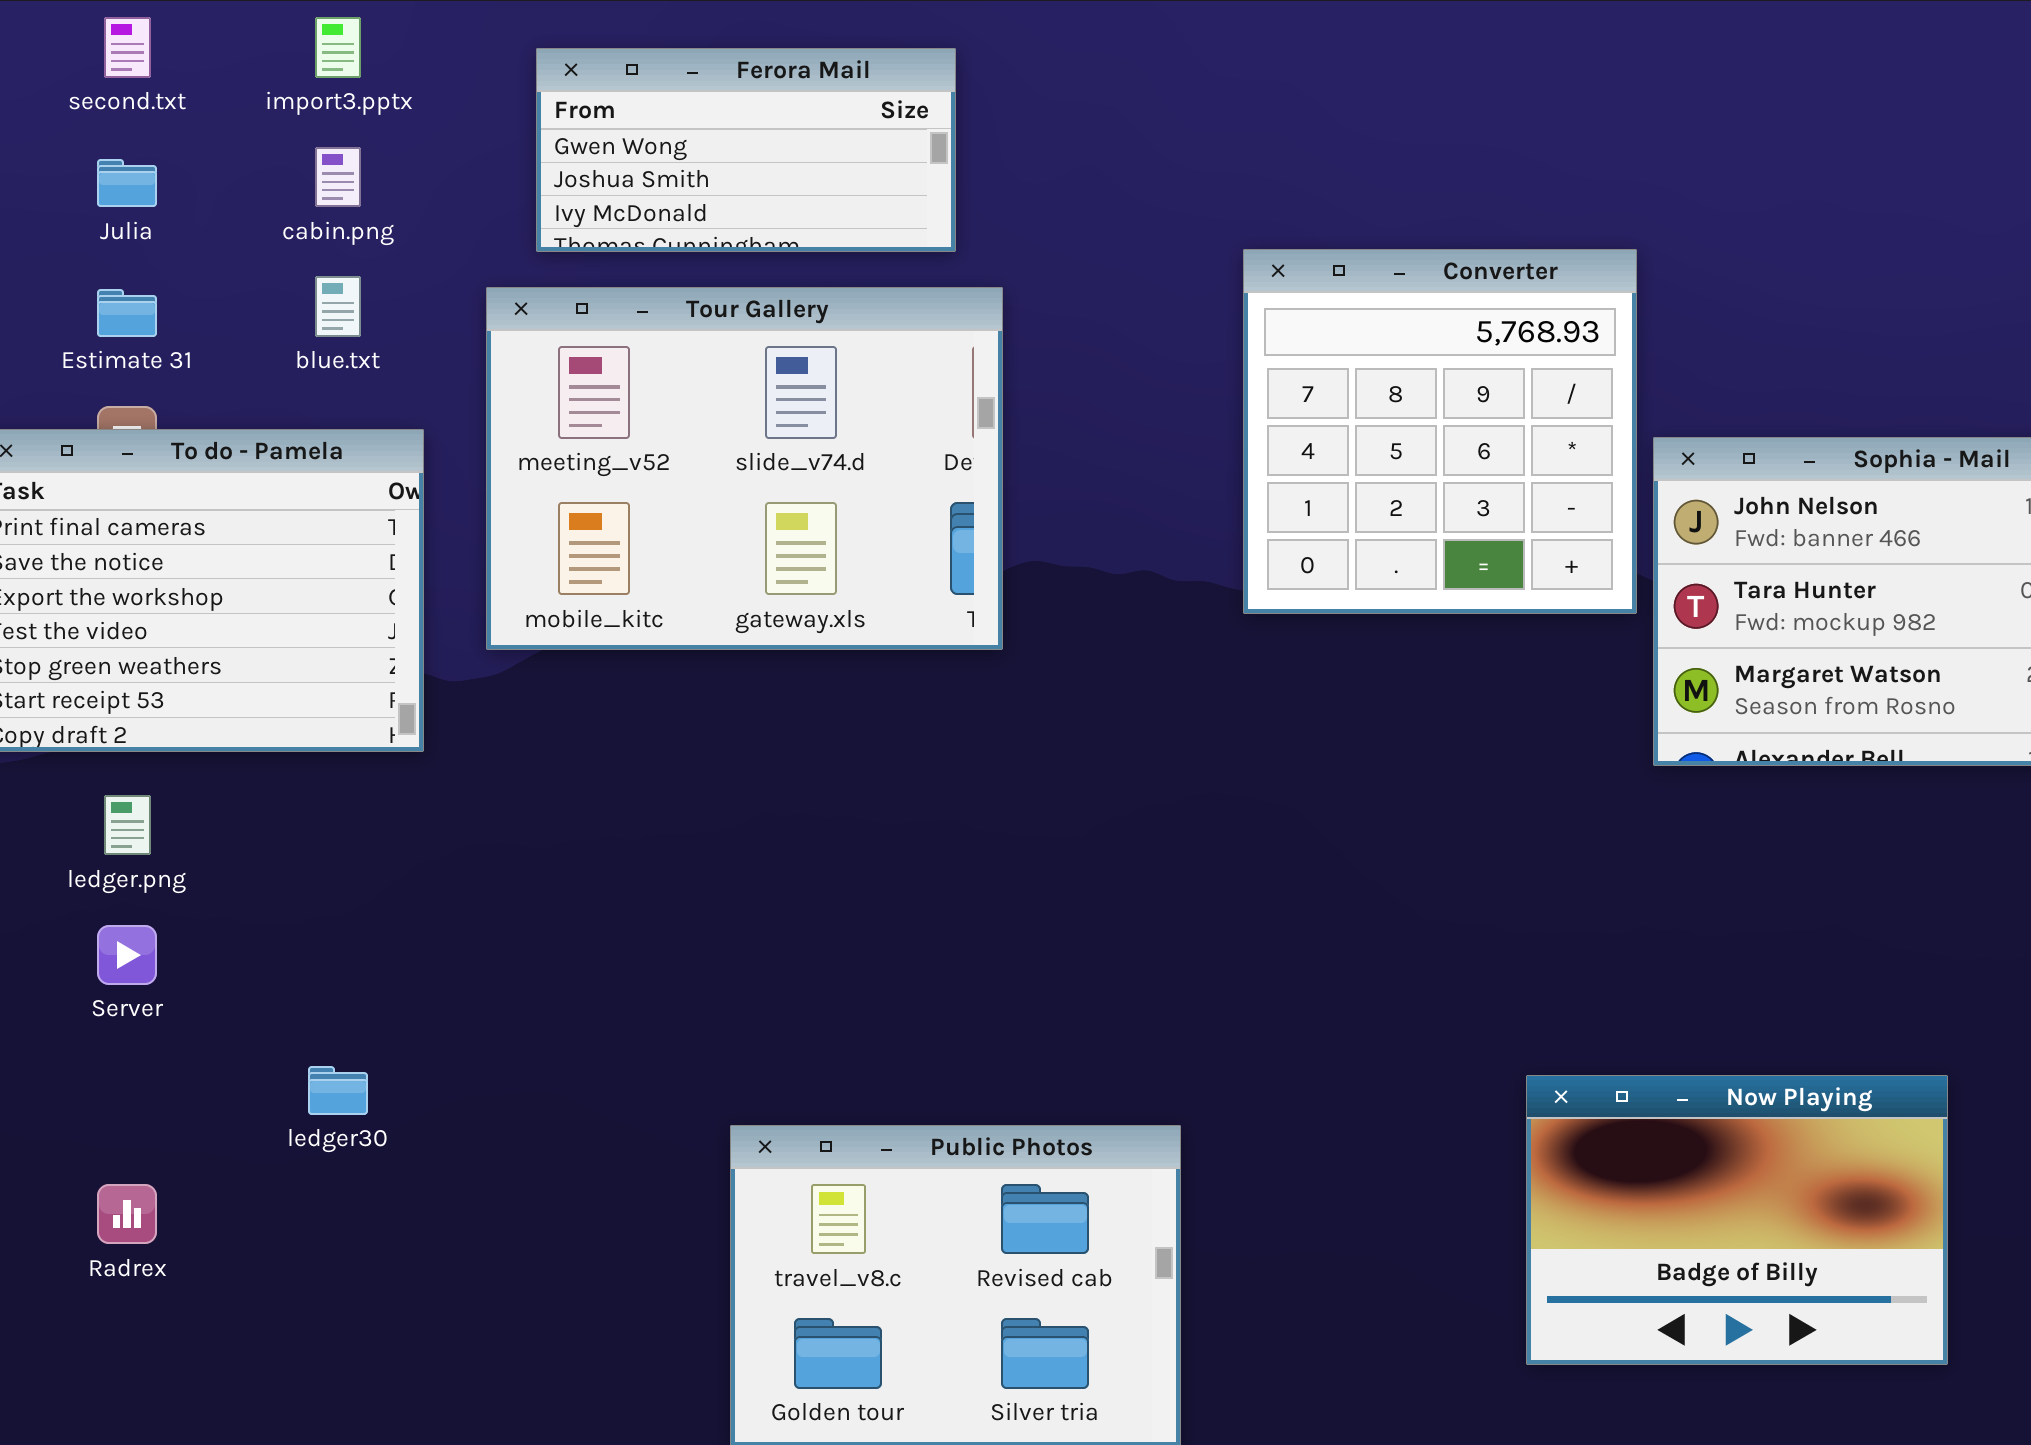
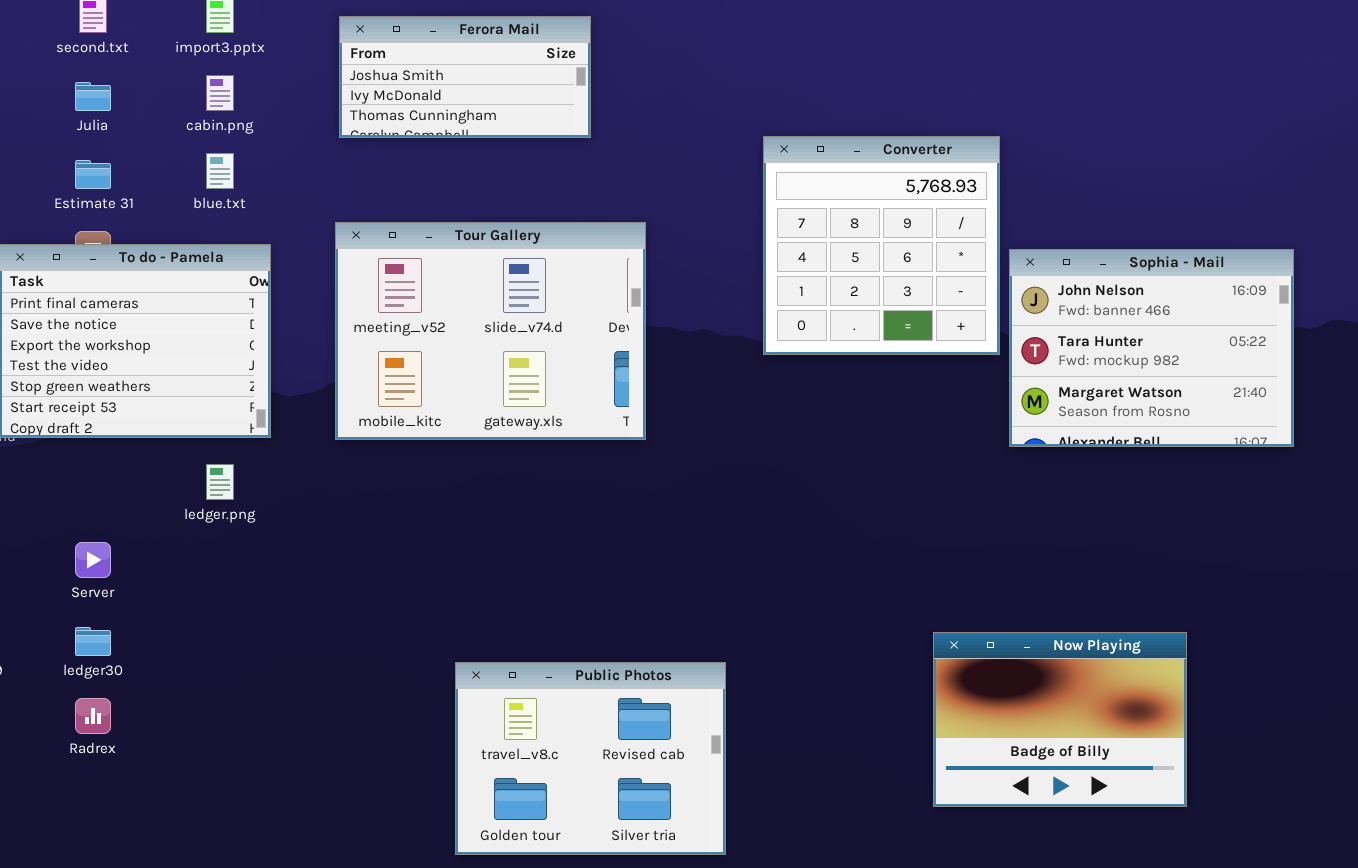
Ferora Mail: [536,48,956,252] -> [339,16,591,138], scrolled down 1 row
Tour Gallery: [486,287,1003,650] -> [335,222,646,440], moved
ledger.png: [104,795,151,855] -> [206,464,234,500], moved
ledger30: [308,1066,368,1115] -> [75,627,111,656], moved

